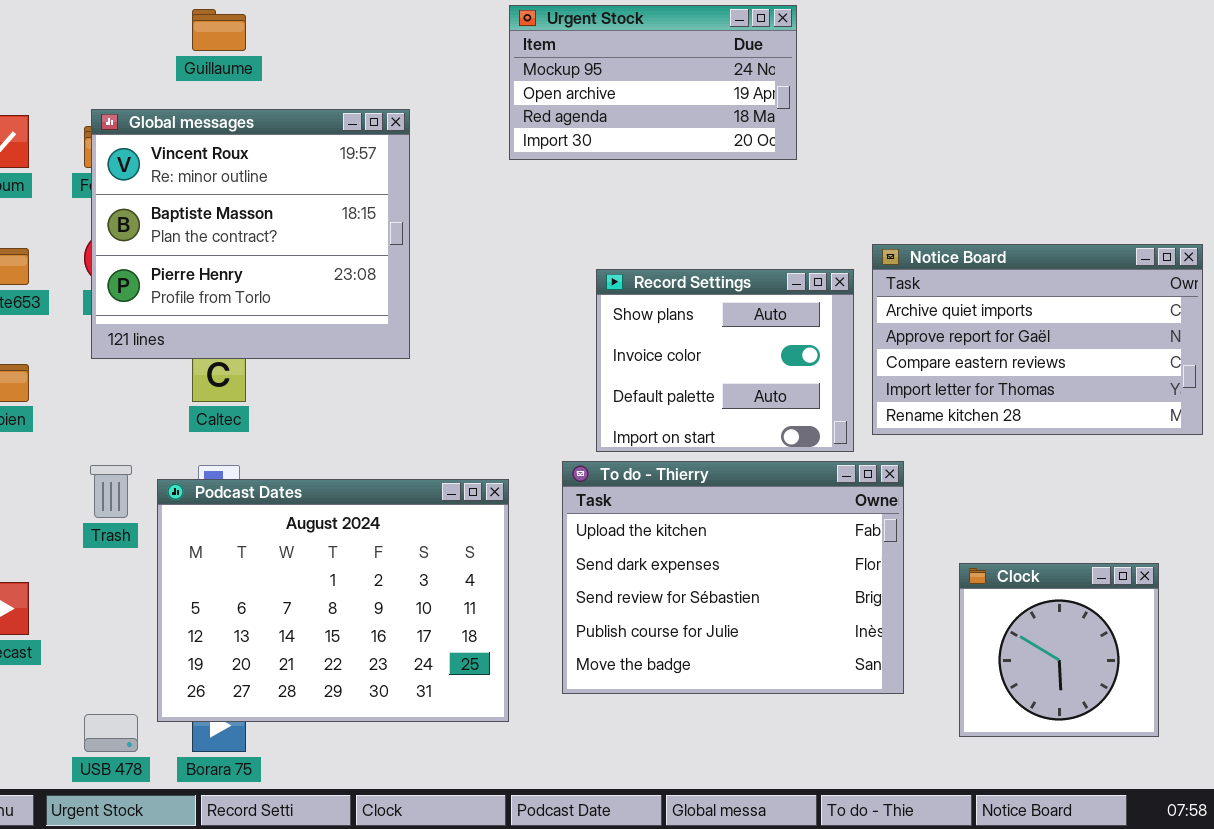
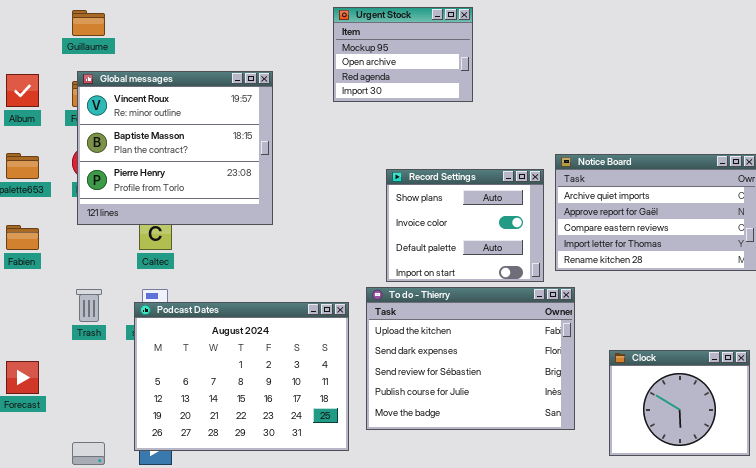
Urgent Stock: [509,5,797,160] -> [333,7,473,102], resized
Guillaume: [192,9,246,51] -> [72,10,105,36], moved
Podcast Dates: [157,479,509,722] -> [134,302,349,451], moved
Clock: [959,563,1159,737] -> [609,350,750,456], resized

